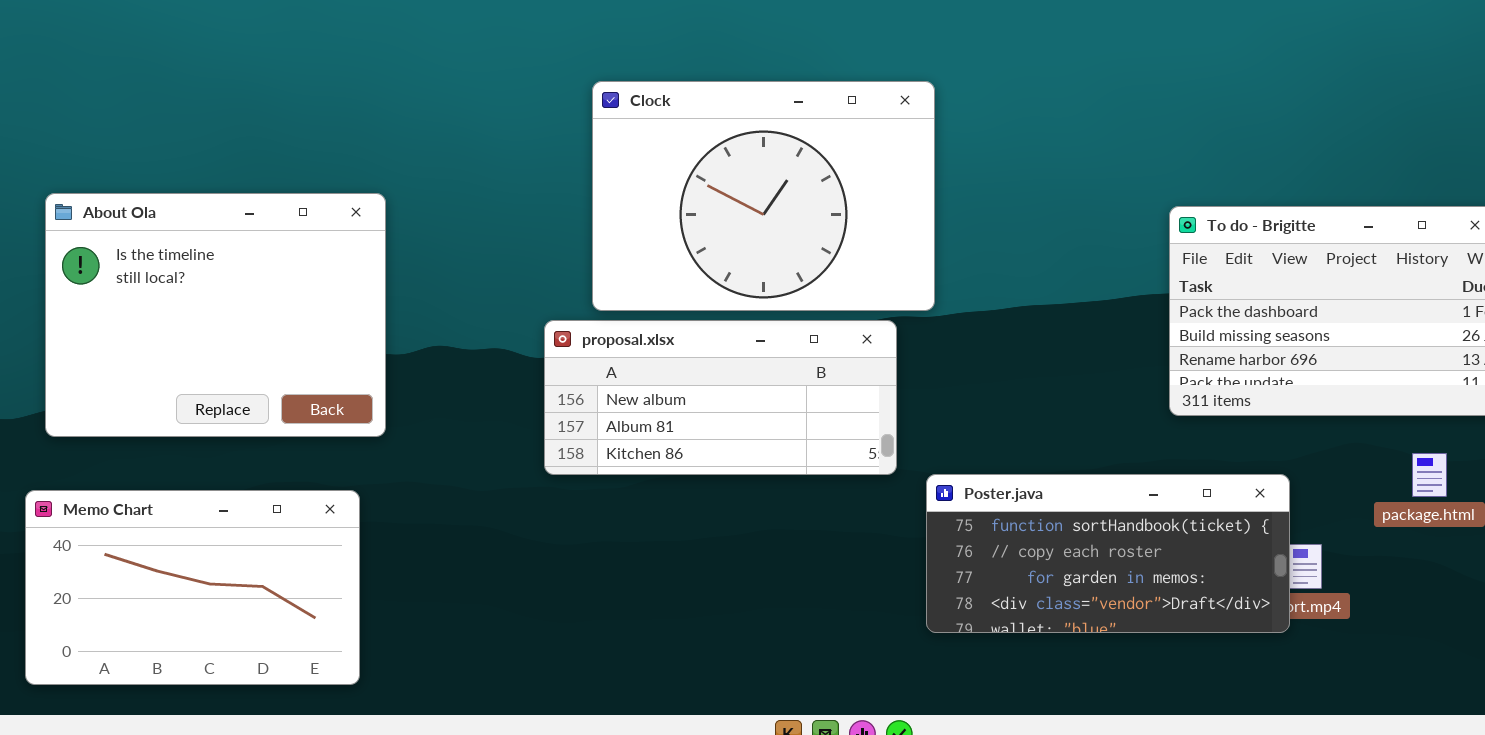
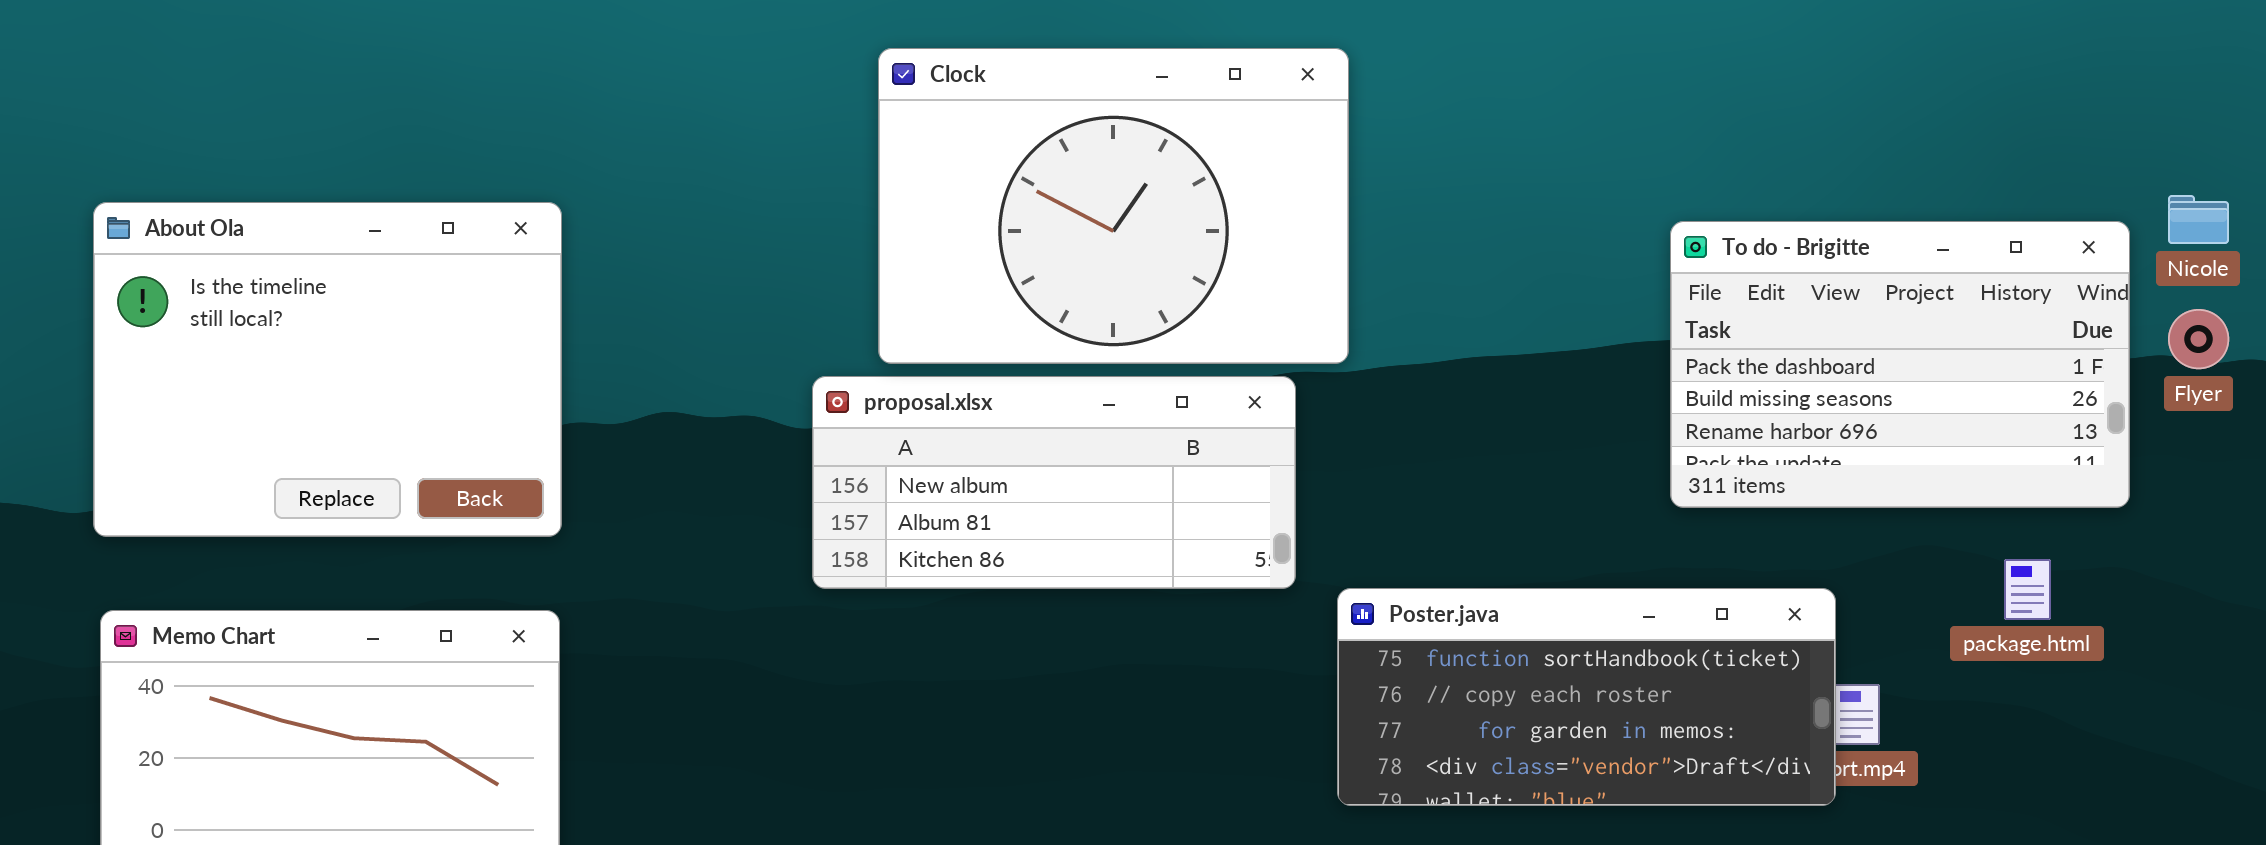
About Ola: [45,193,386,437] -> [93,202,562,537], moved

